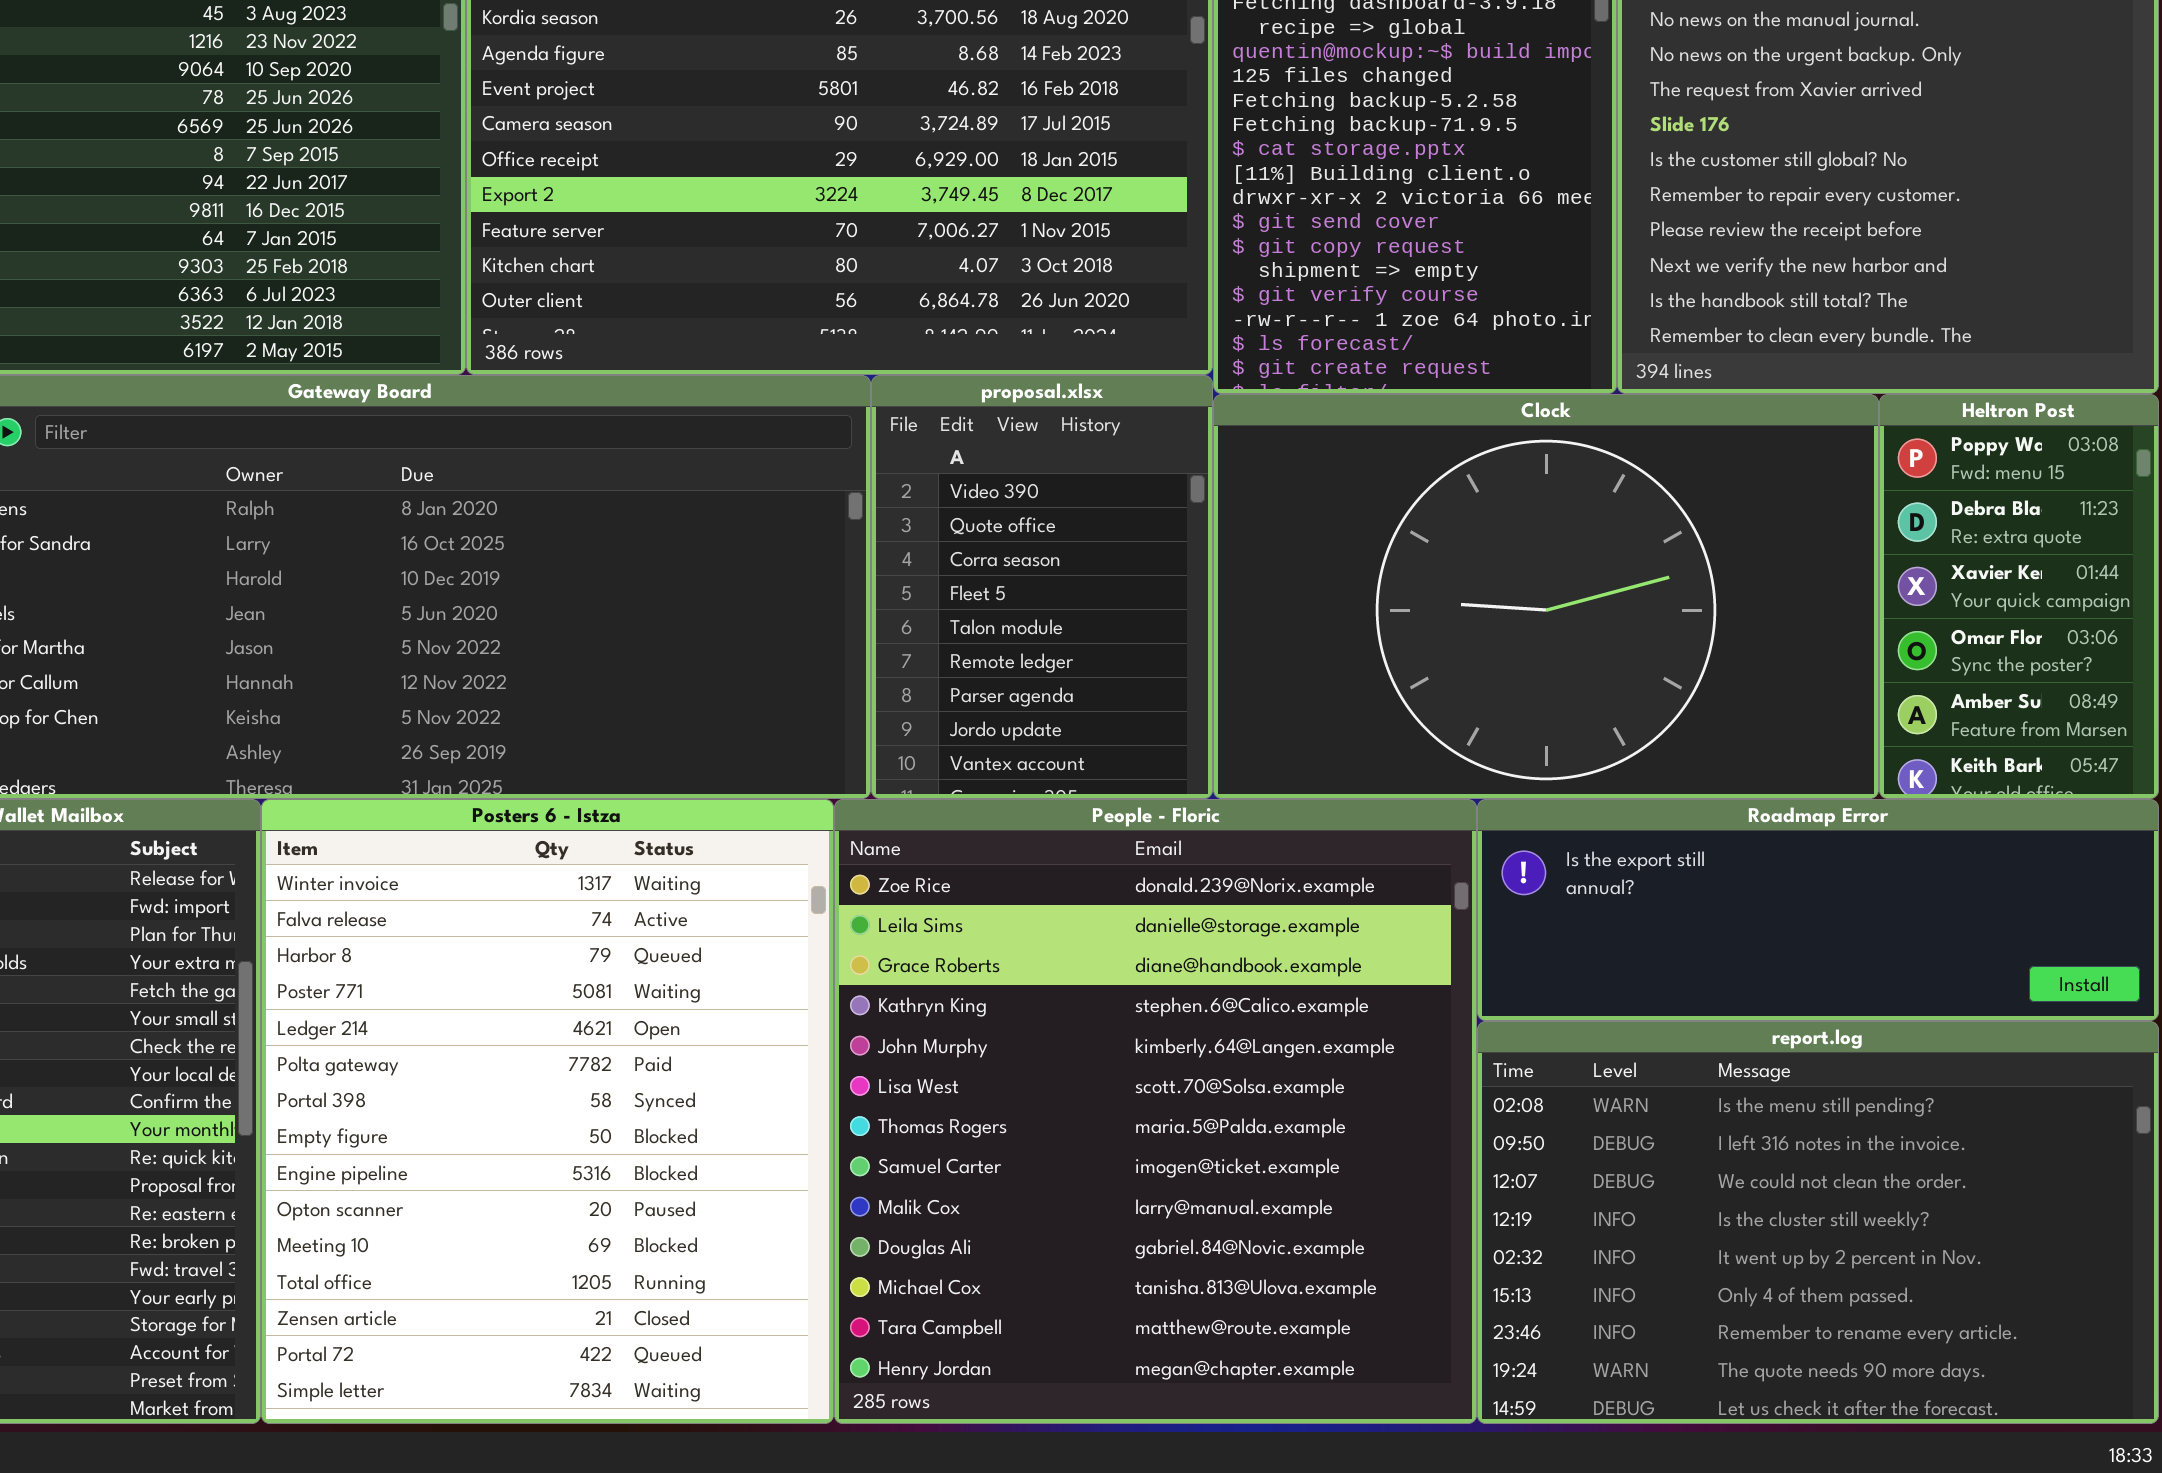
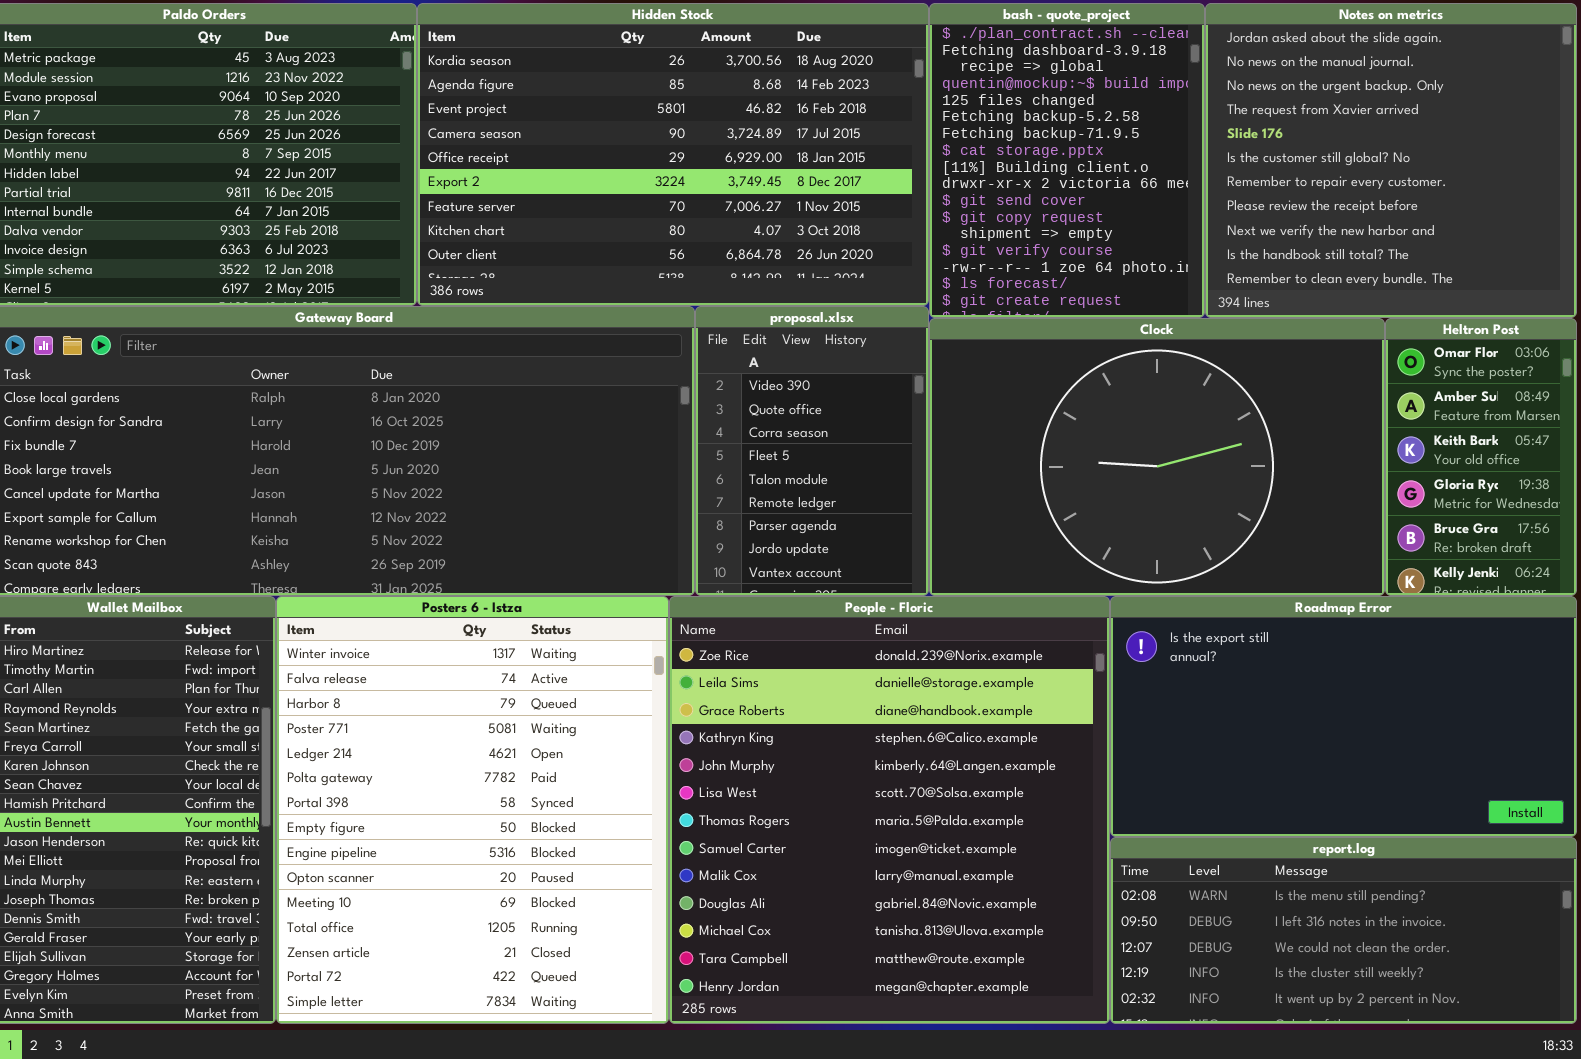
Heltron Post: [1879,394,2159,799] -> [1385,318,1577,596], scrolled down 3 rows
Roadmap Error: [1477,799,2159,1021] -> [1110,596,1577,837], resized
report.log: [1477,1021,2159,1424] -> [1110,837,1577,1024], resized

